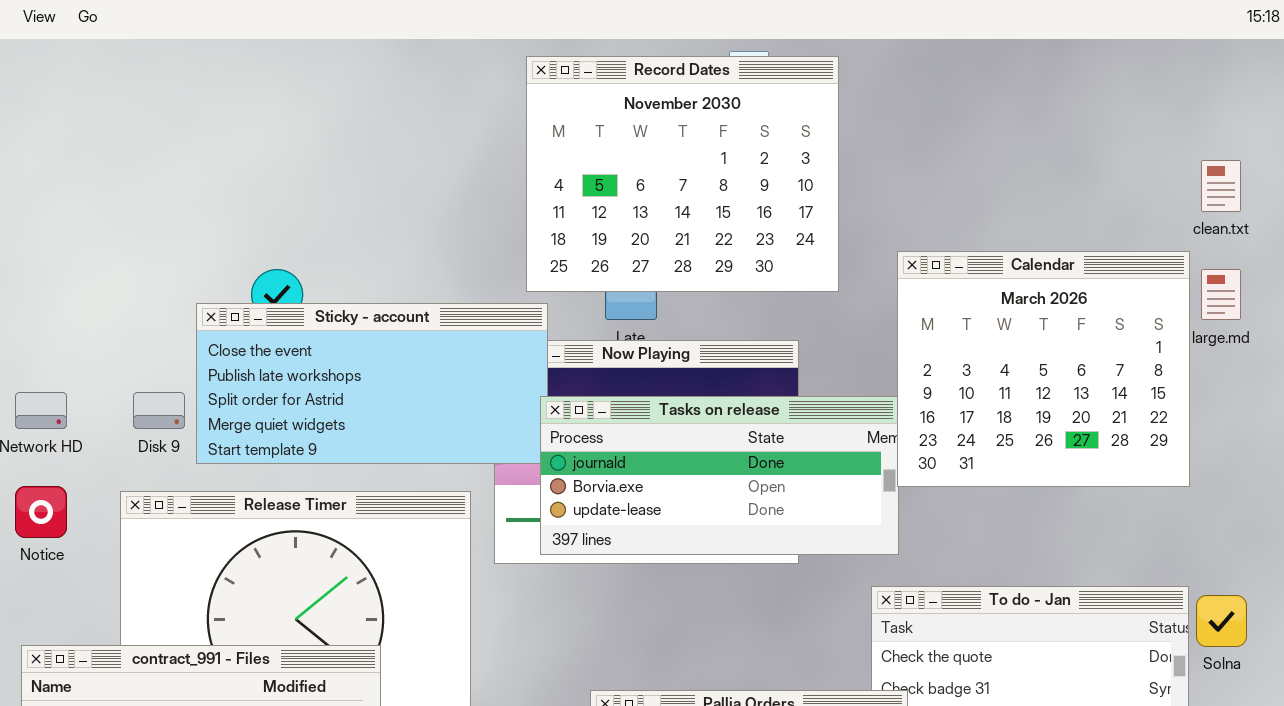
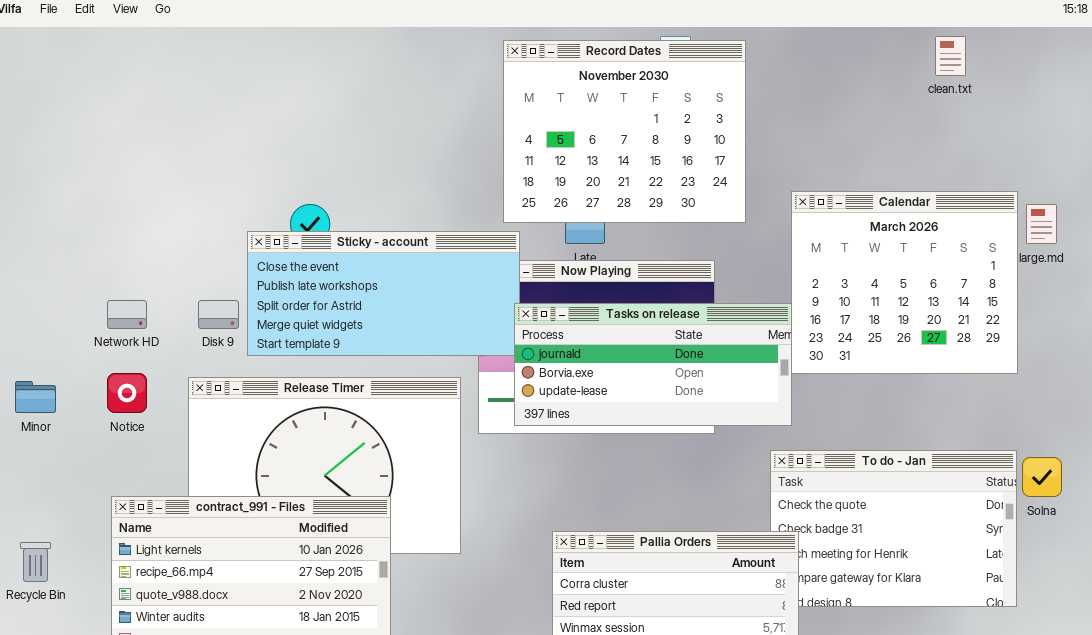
clean.txt: [1201,160,1241,212] -> [935,36,966,76], moved

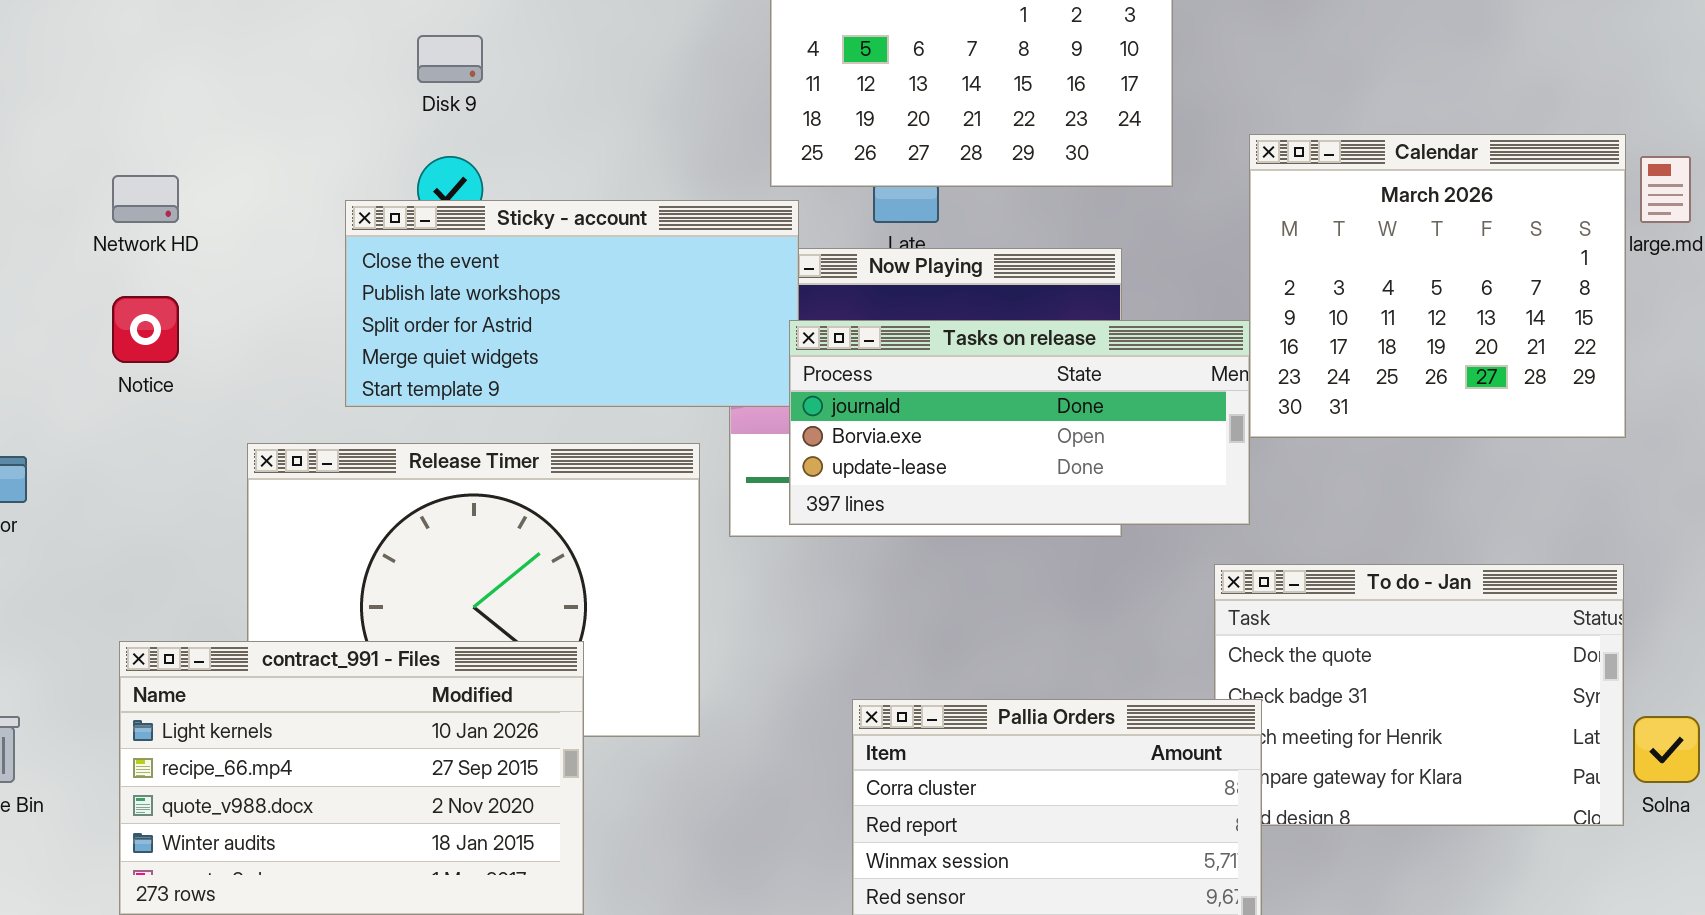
Network HD: [107,300,147,329] -> [112,175,179,223], moved
Disk 9: [198,300,239,329] -> [417,35,483,83], moved
Notice: [107,373,147,413] -> [112,296,179,363], moved
Solna: [1022,457,1062,497] -> [1633,716,1700,783], moved

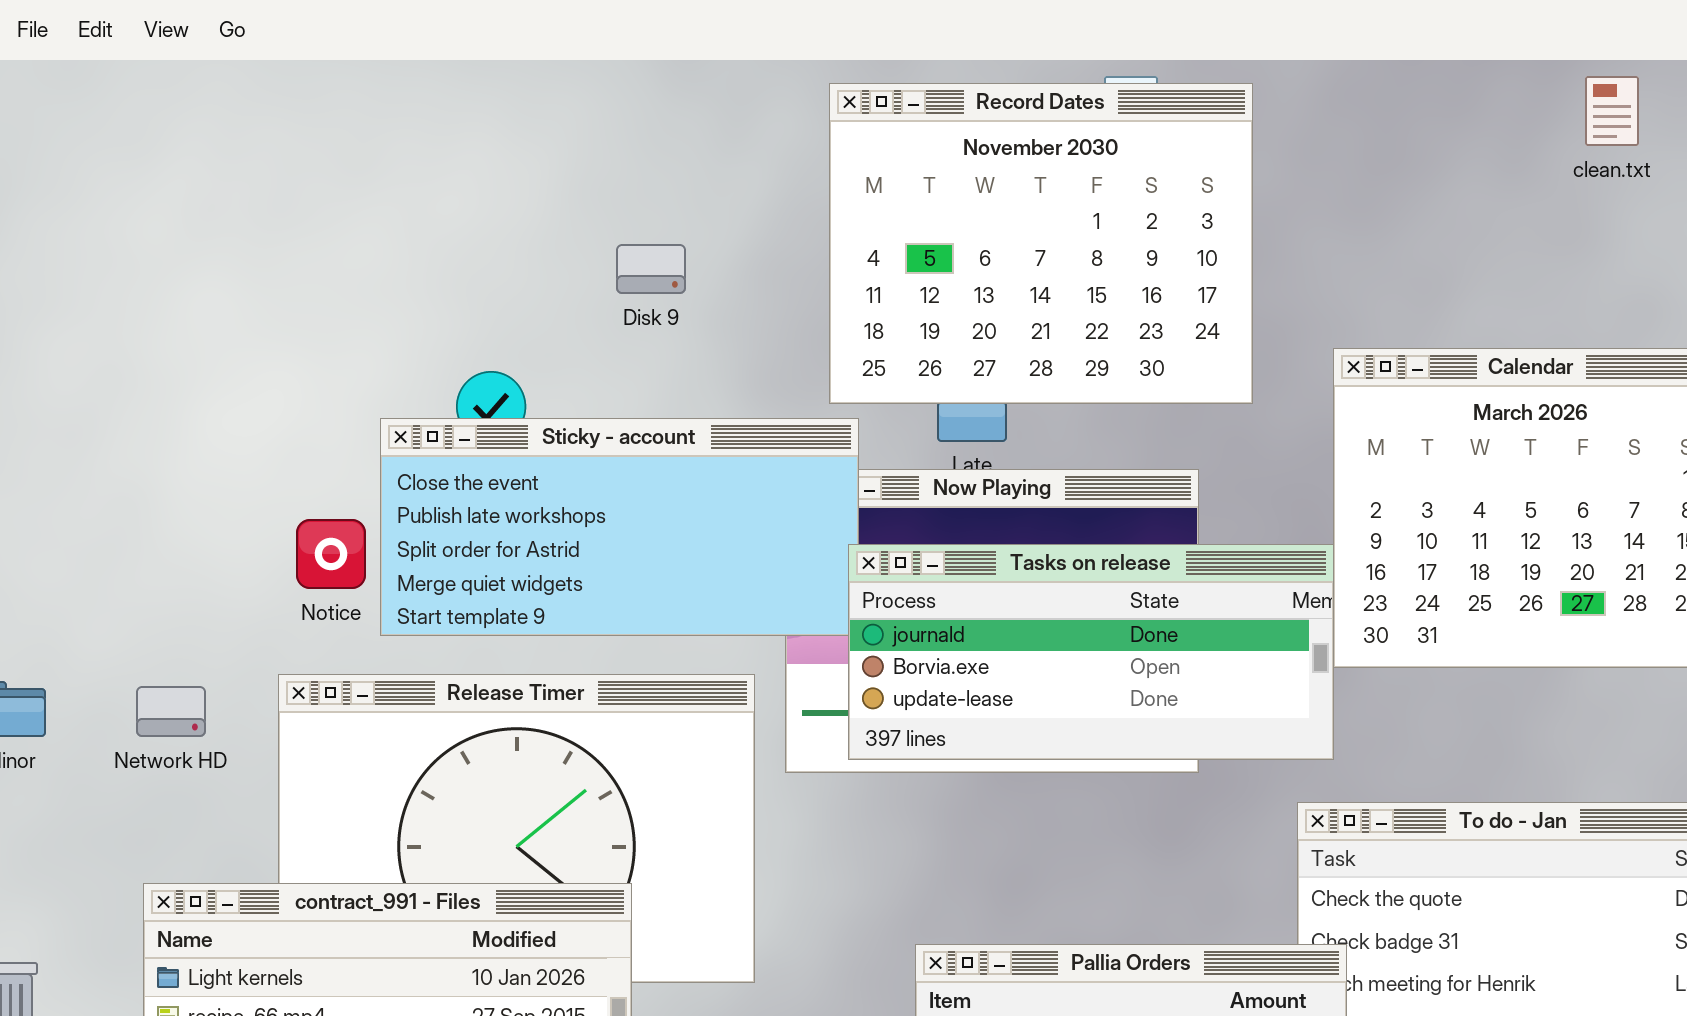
Disk 9: [417,35,483,83] -> [616,244,686,294], moved
Network HD: [112,175,179,223] -> [136,686,206,737], moved
Notice: [112,296,179,363] -> [296,519,366,589], moved

